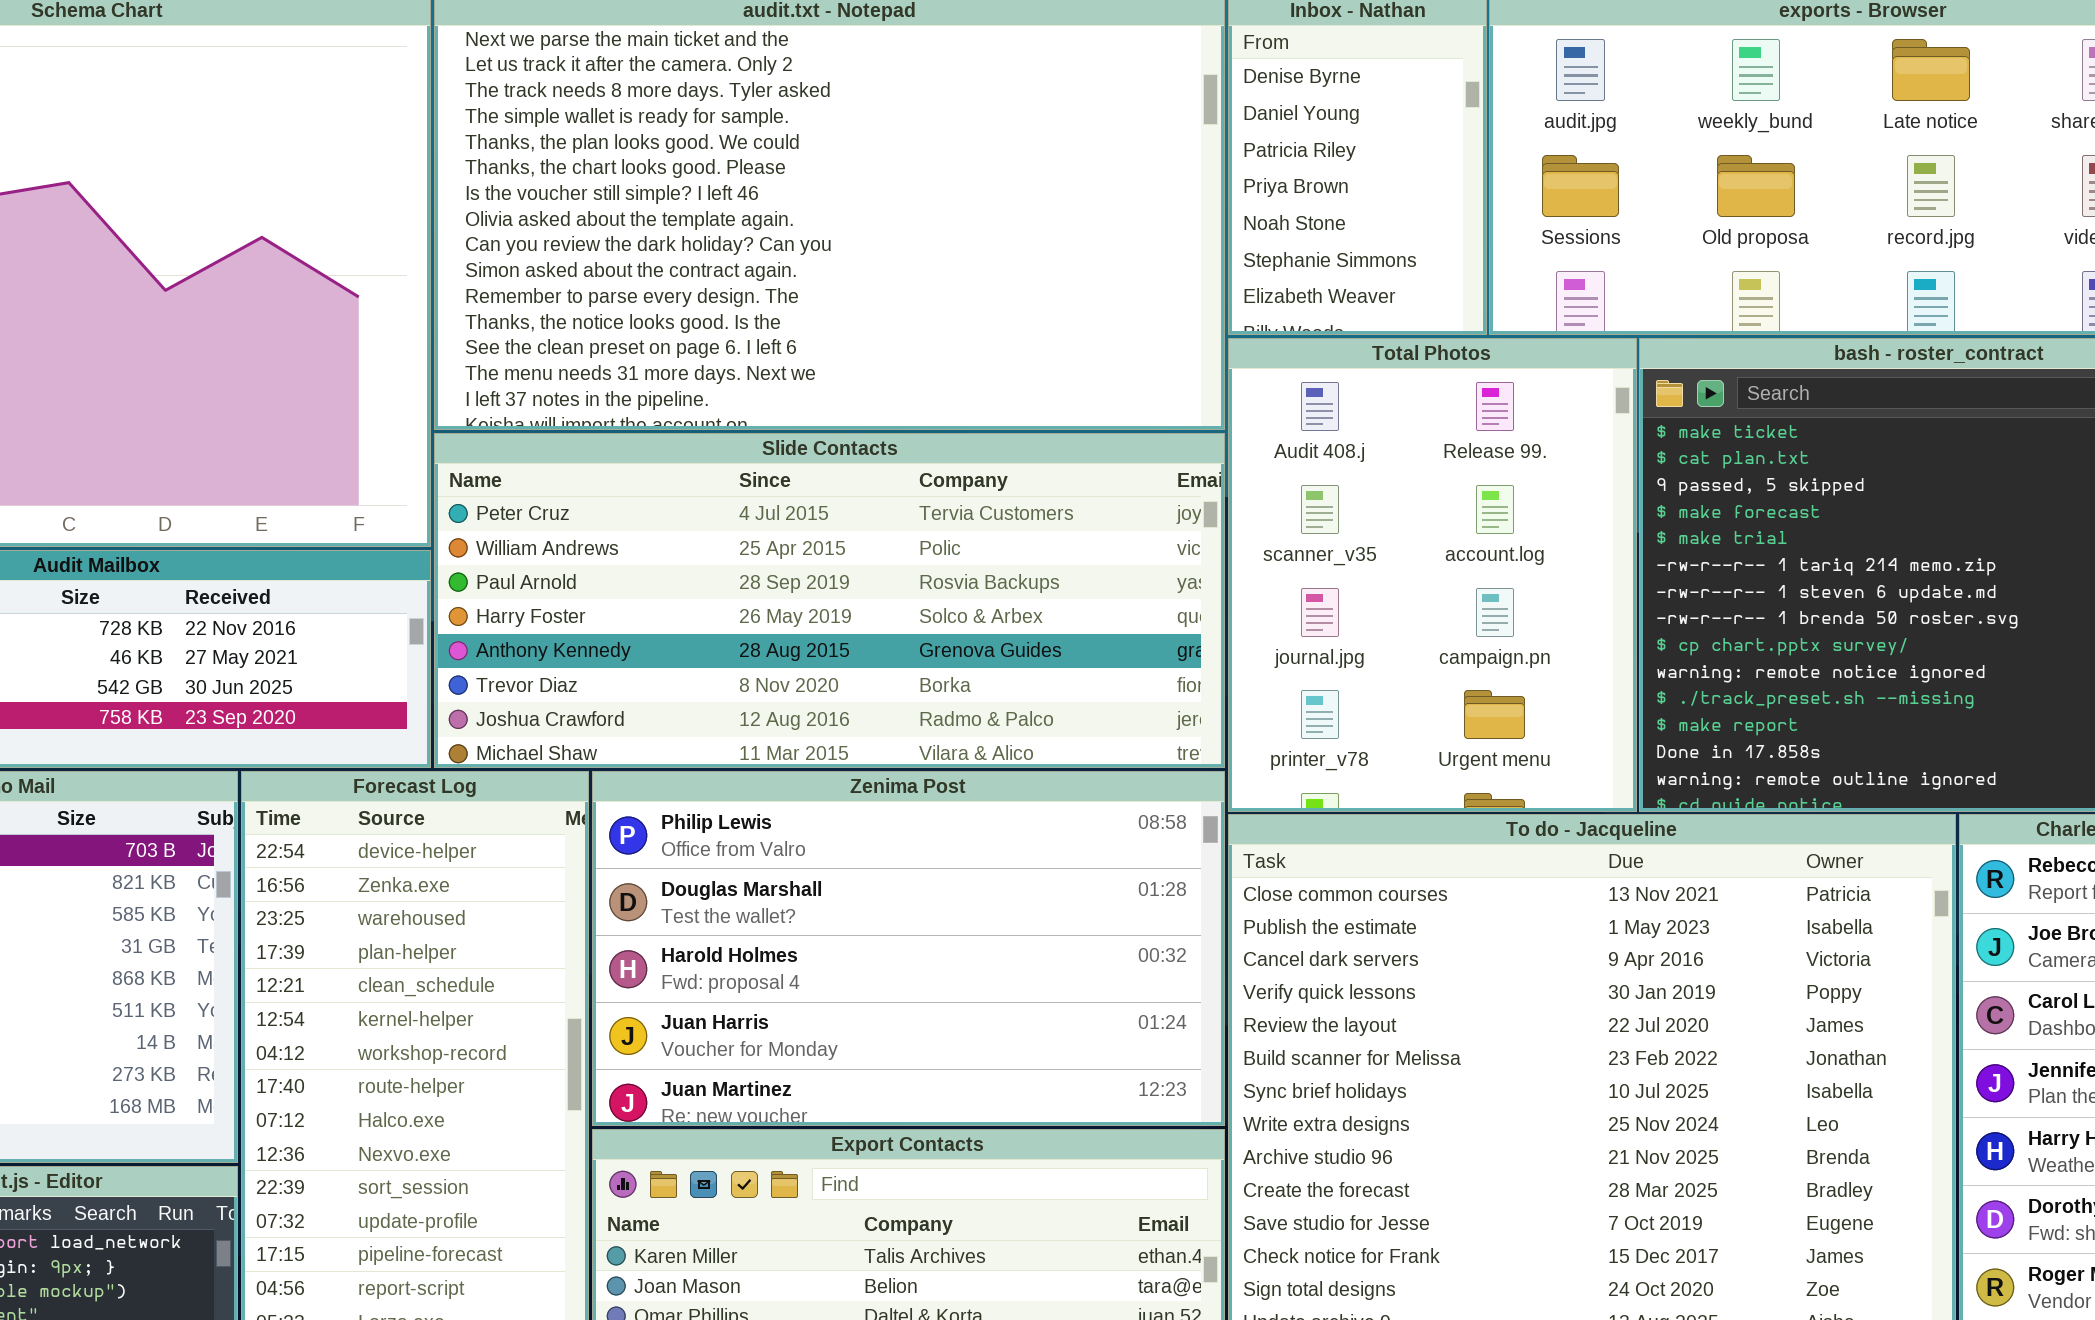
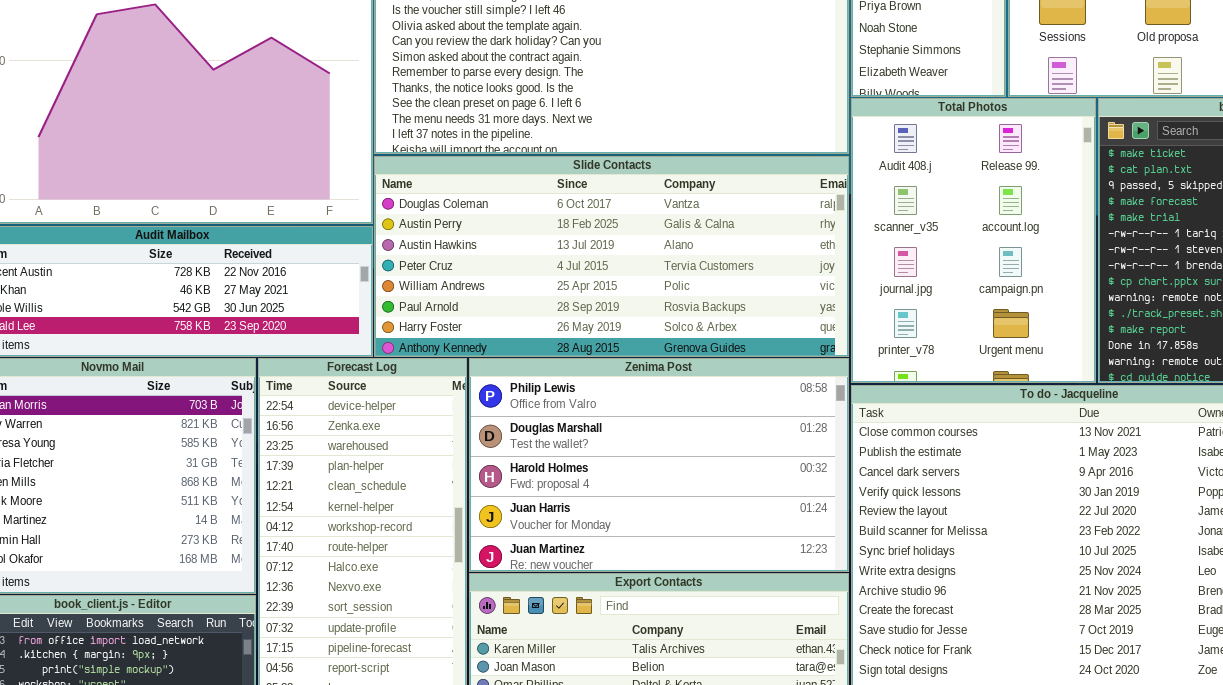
Slide Contacts: [434,433,1225,768] -> [374,156,849,357], scrolled up 3 rows

